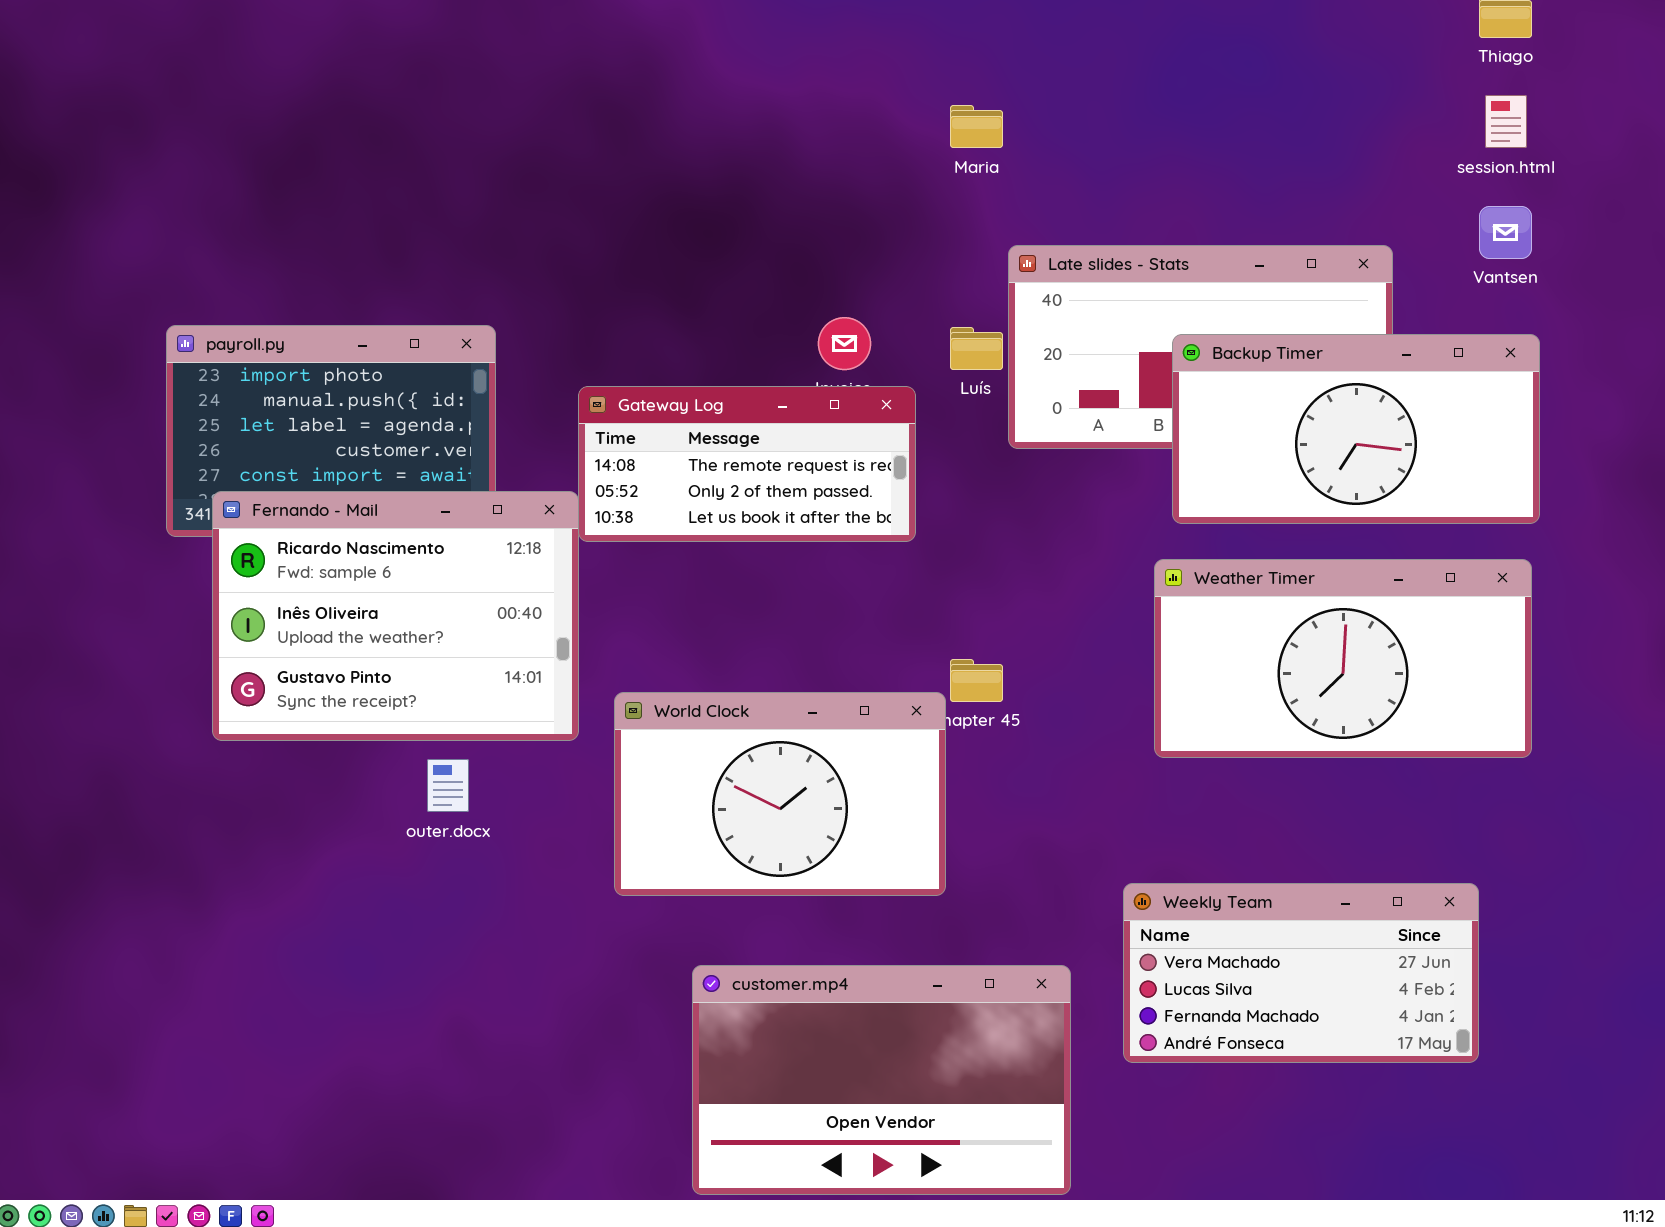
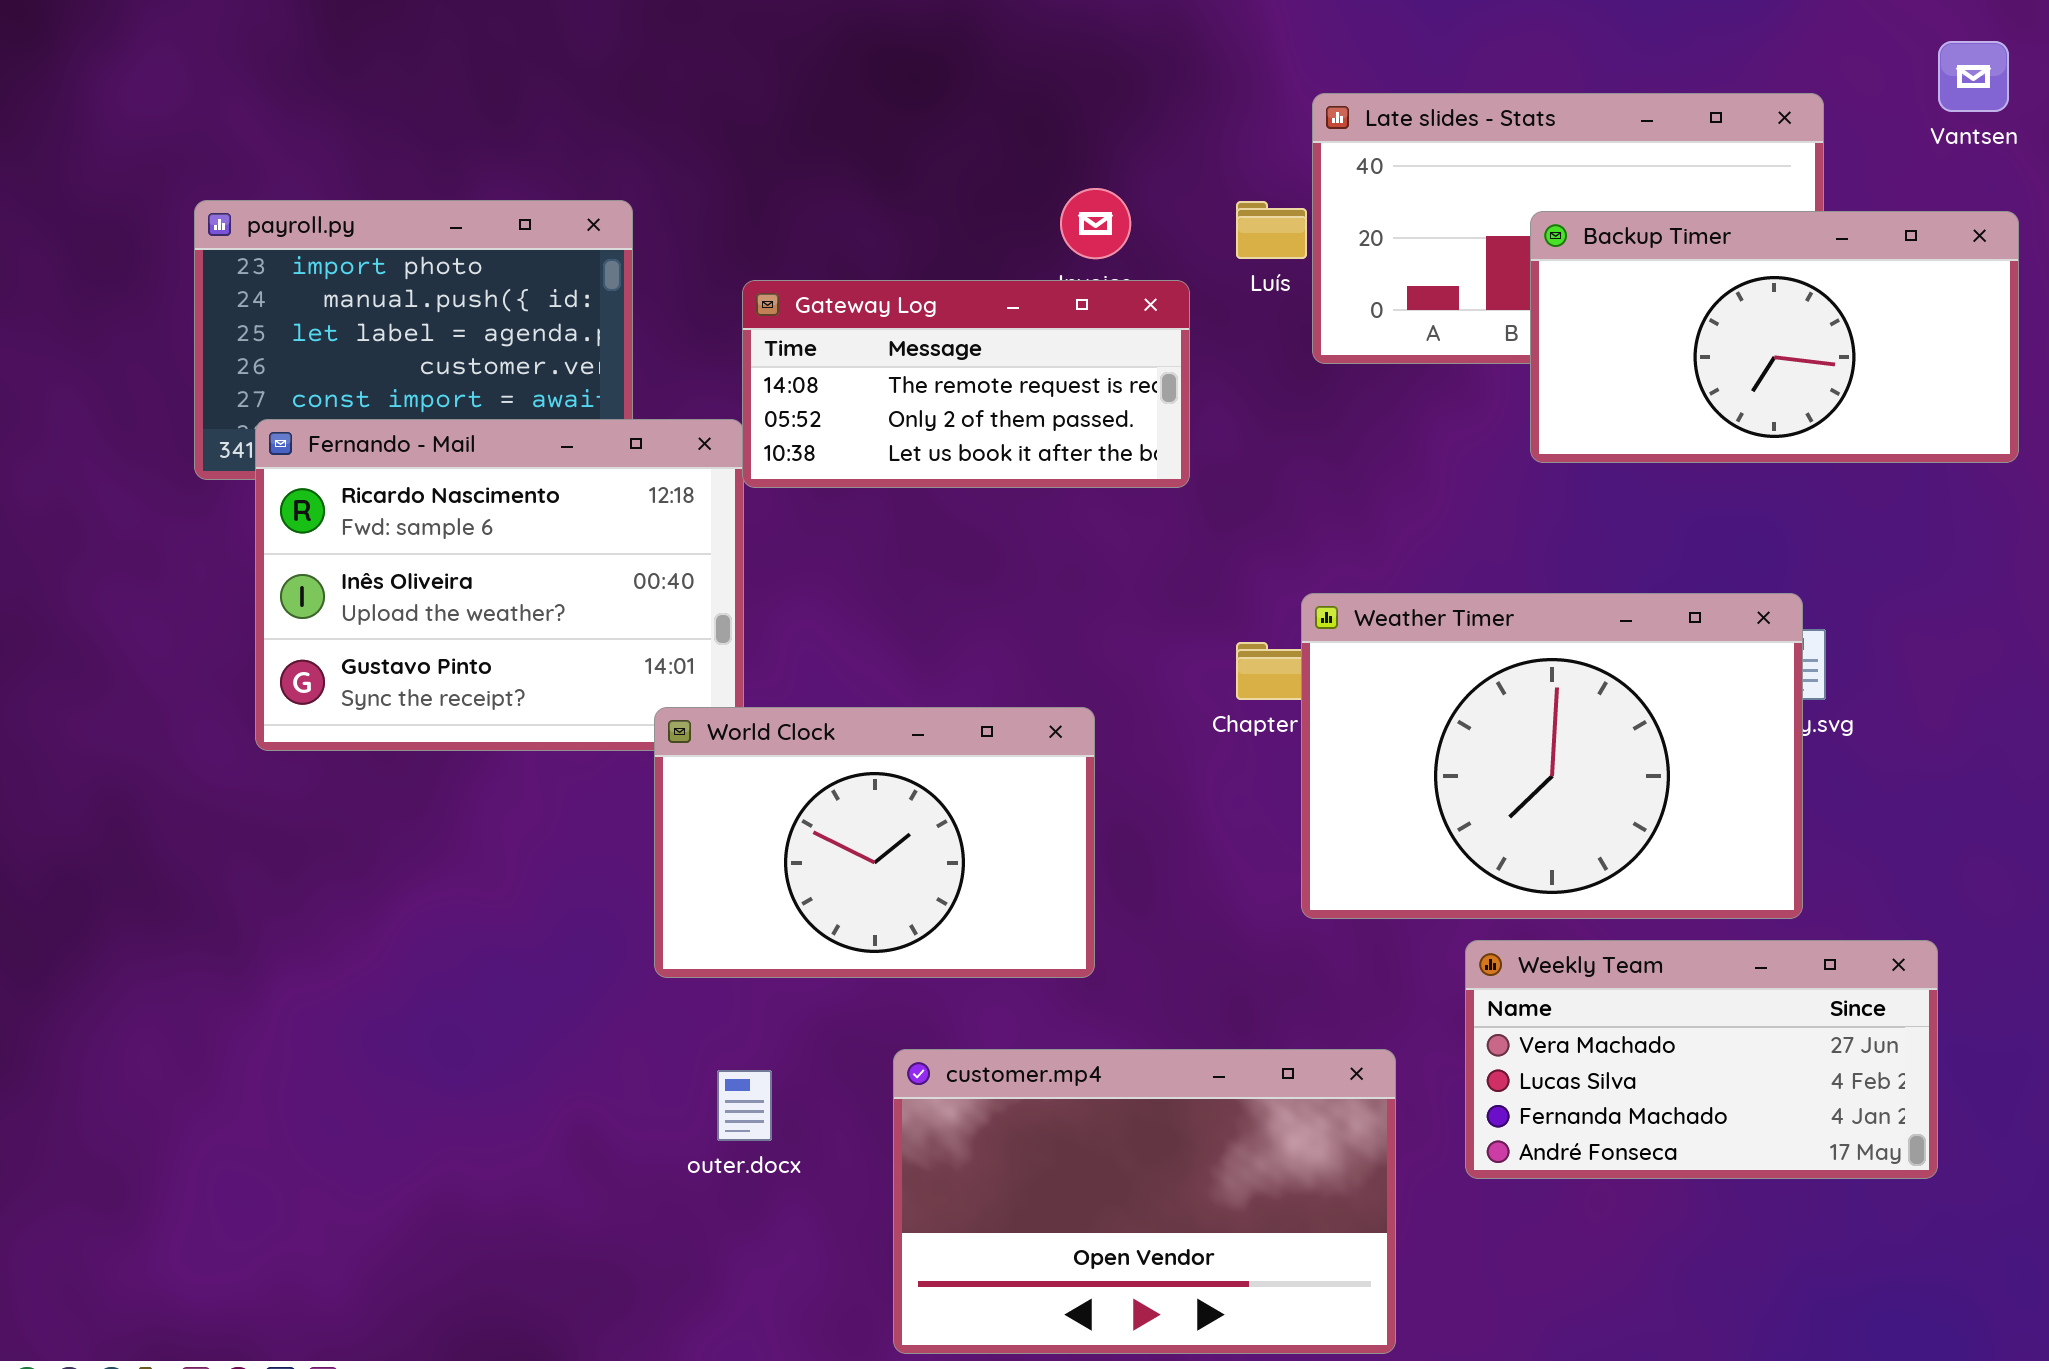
Weather Timer: [1154,559,1532,758] -> [1301,593,1803,919], moved, resized
World Clock: [614,692,946,896] -> [654,707,1095,978], moved
outer.docx: [427,759,469,812] -> [717,1070,772,1141], moved

